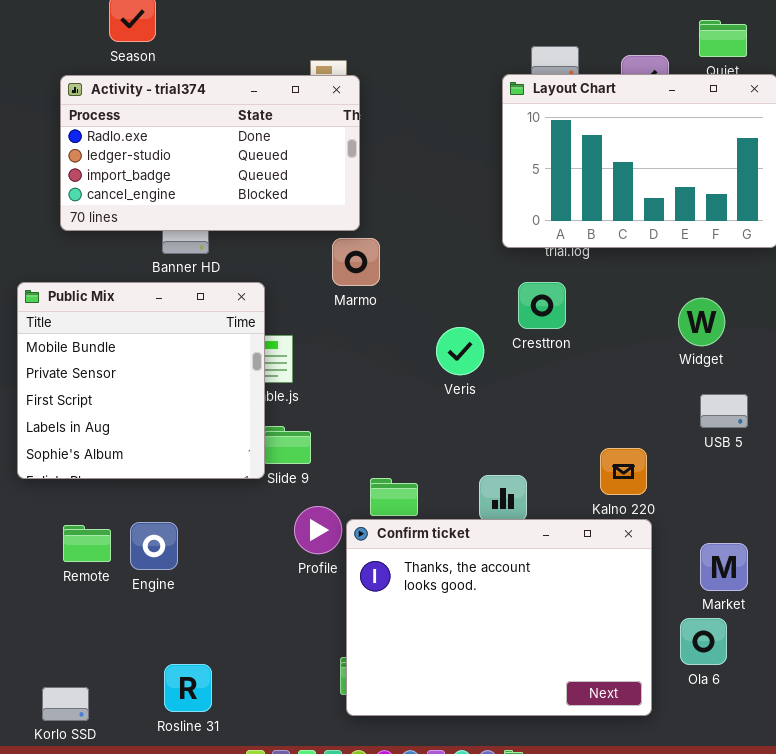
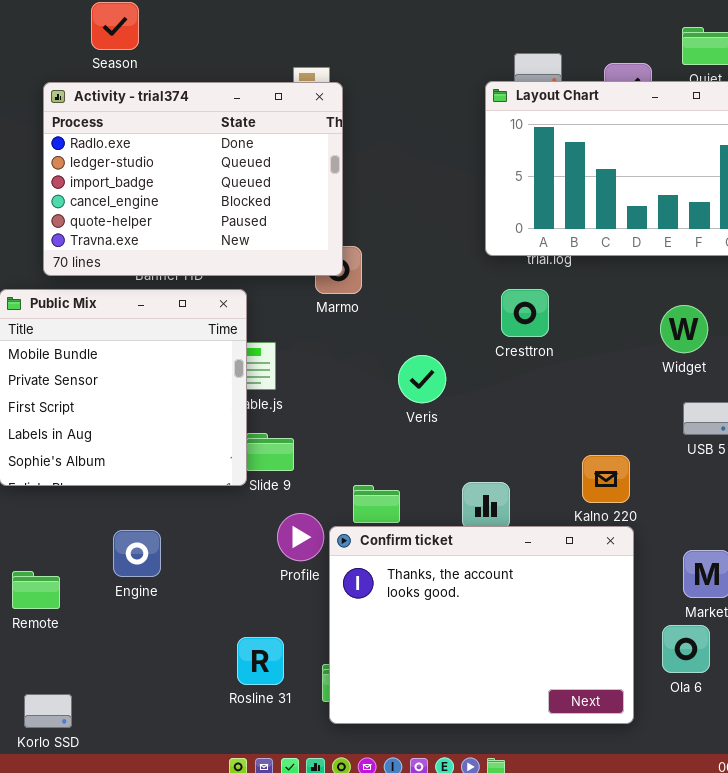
Activity - trial374: [60,75,360,231] -> [43,82,343,276], resized
Veris: [436,327,484,375] -> [398,355,446,403], moved
Remote: [63,525,111,562] -> [12,571,60,609], moved
Rosline 31: [164,664,212,712] -> [237,637,284,685], moved

